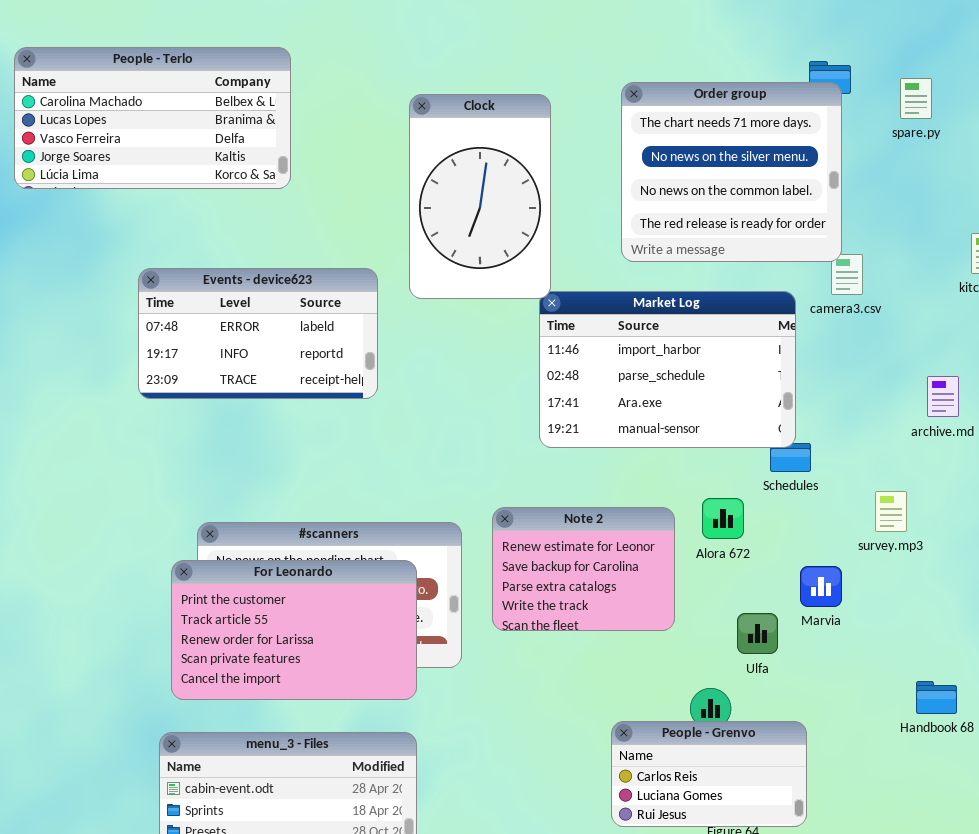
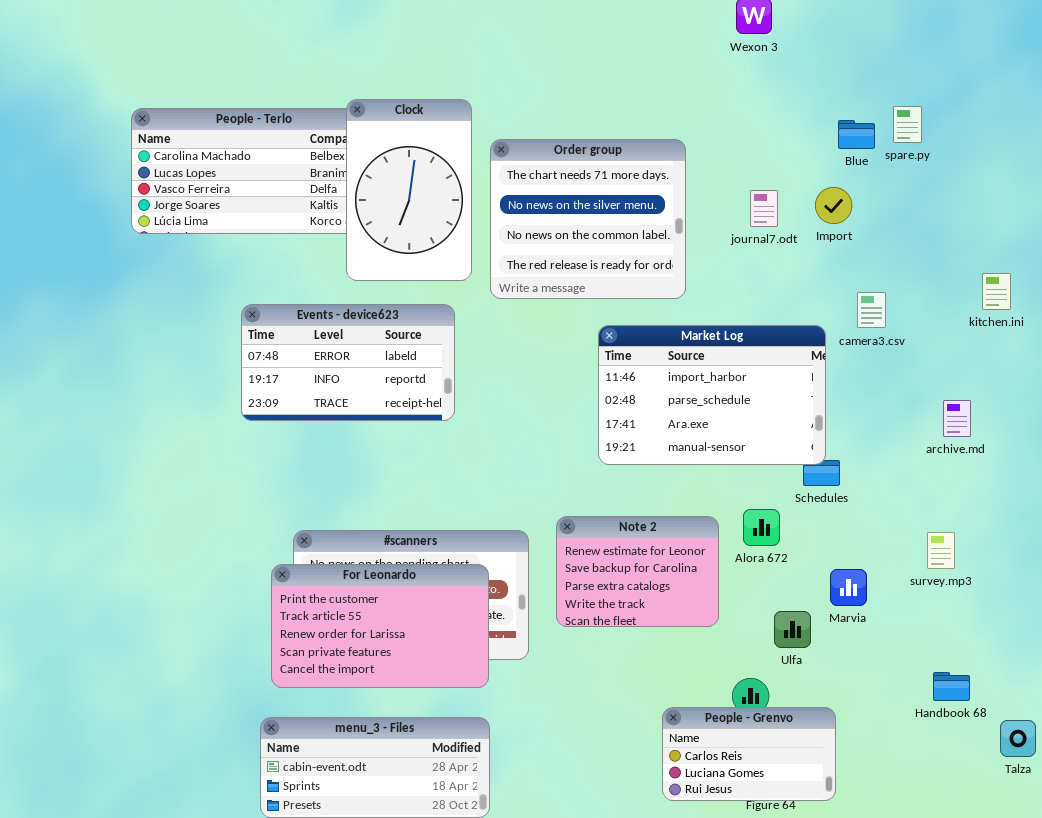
spare.py: [900,78,932,119] -> [893,106,922,143], moved
Order group: [621,82,842,262] -> [490,139,686,299], moved
Clock: [409,94,551,299] -> [346,99,472,281], moved
survey.mp3: [875,491,907,532] -> [927,532,955,569], moved

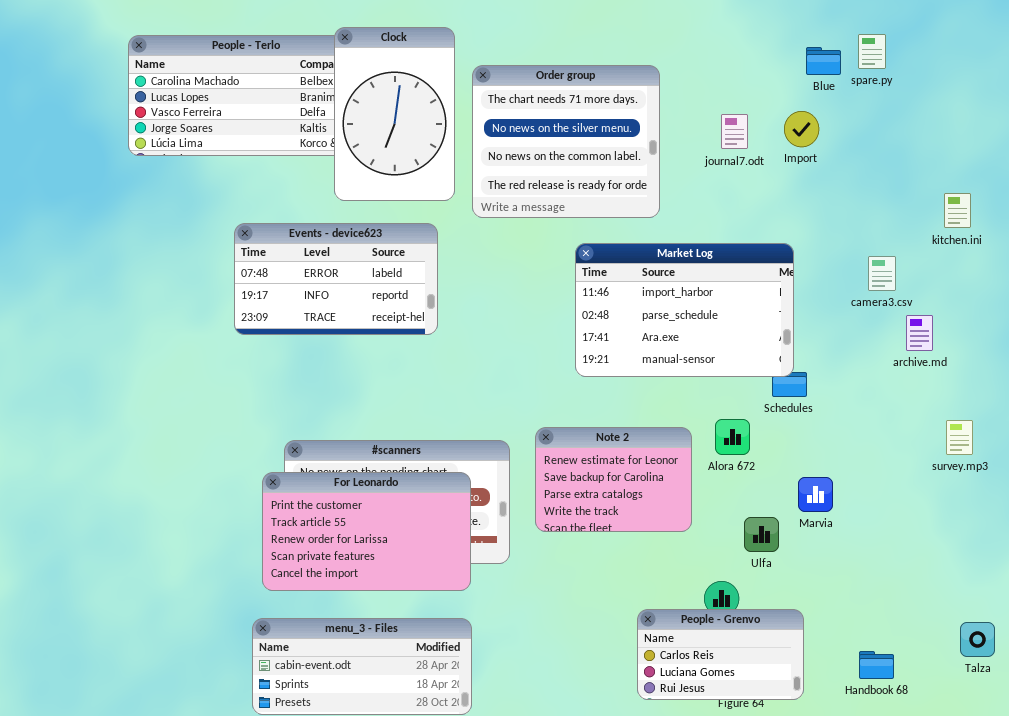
camera3.csv: [857,292,886,328] -> [868,256,896,291], moved
survey.mp3: [927,532,955,569] -> [946,420,973,455], moved
Handbook 68: [933,672,970,701] -> [859,651,894,679], moved

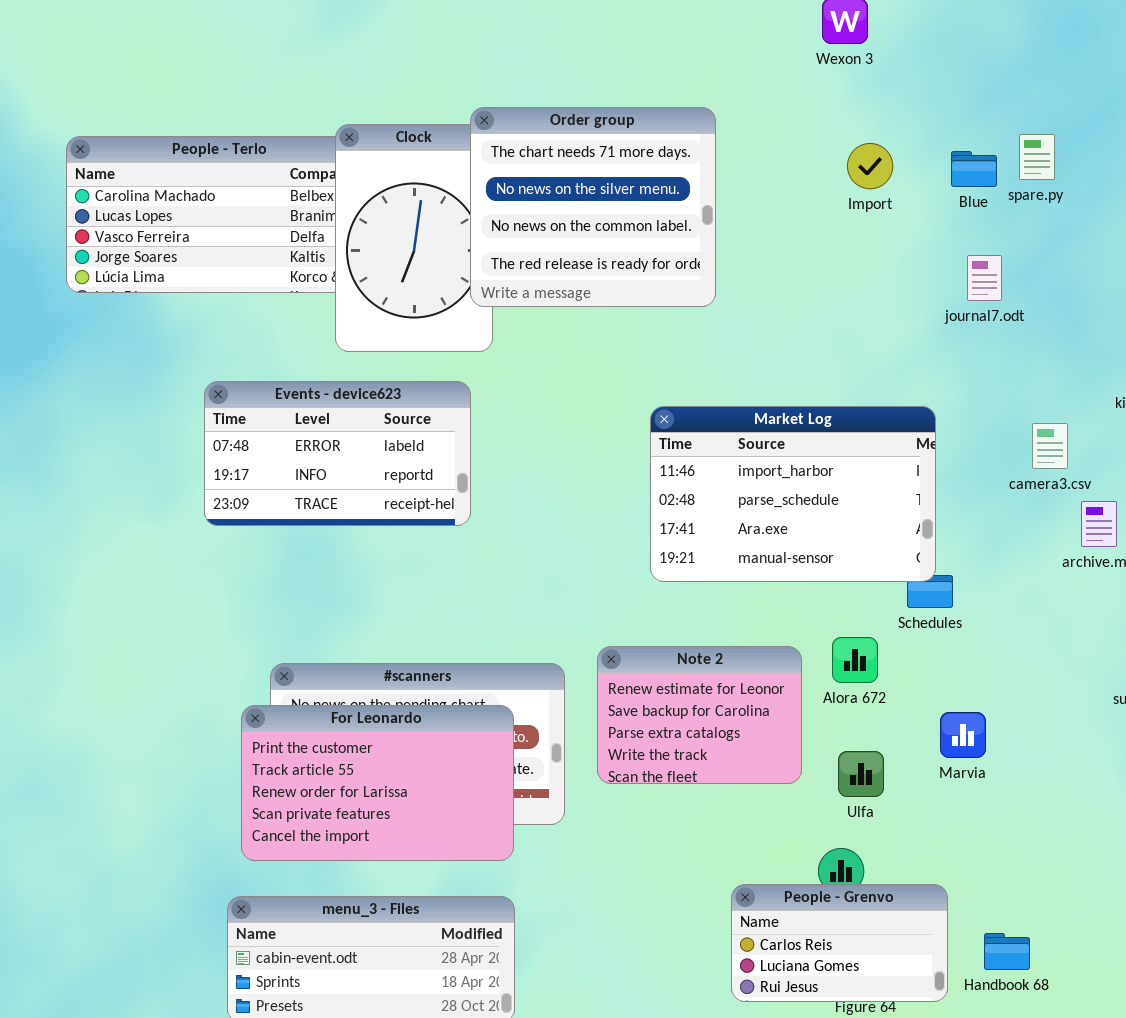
Order group: [472,65,660,218] -> [470,107,716,307], moved
Import: [784,111,819,147] -> [847,143,893,189], moved
journal7.odt: [721,114,748,149] -> [967,255,1002,301], moved
Ulfa: [744,517,779,552] -> [838,751,884,797], moved
Handbook 68: [859,651,894,679] -> [984,933,1030,970], moved

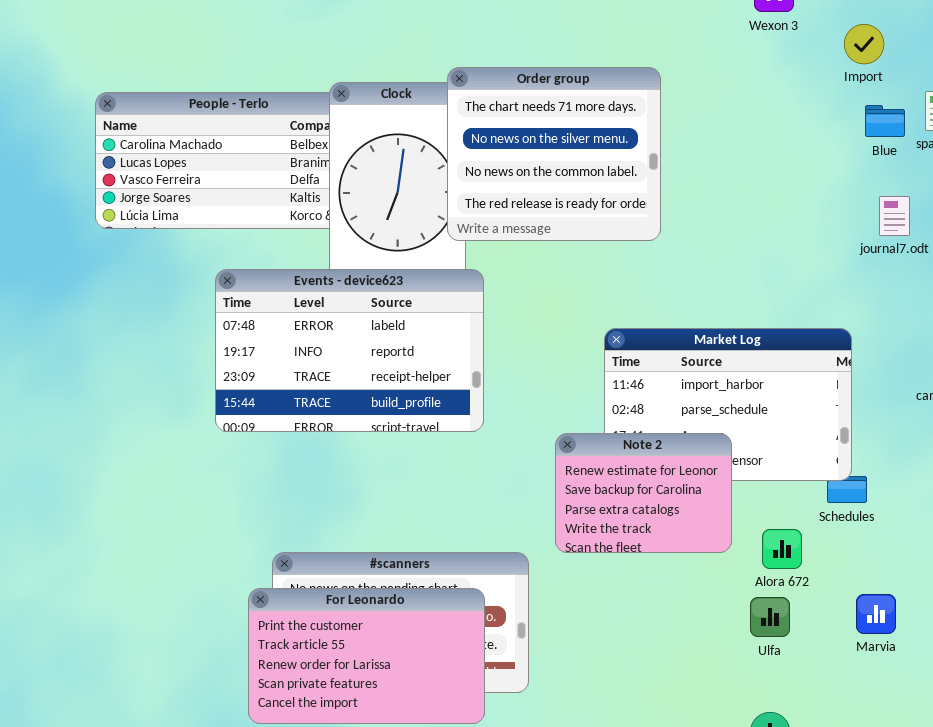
Import: [847,143,893,189] -> [844,24,884,64], moved
Events - device623: [204,381,471,526] -> [215,269,484,432], resized
Note 2: [597,646,802,784] -> [555,433,732,553], moved
Ulfa: [838,751,884,797] -> [750,597,790,637], moved

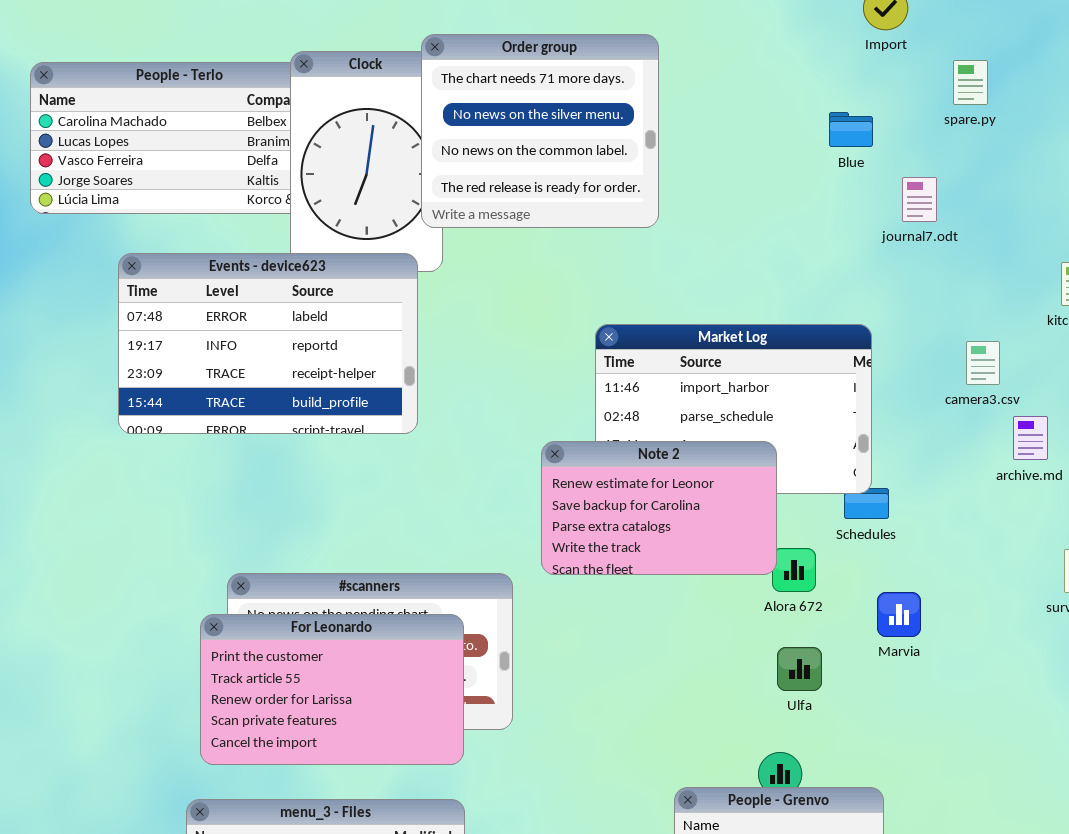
Blue: [865,105,905,137] -> [829,112,873,147], moved
Events - device623: [215,269,484,432] -> [118,253,418,434], moved
Note 2: [555,433,732,553] -> [541,441,777,575], resized
Marvia: [856,594,896,634] -> [877,592,921,637], moved
Ulfa: [750,597,790,637] -> [777,647,822,691], moved

